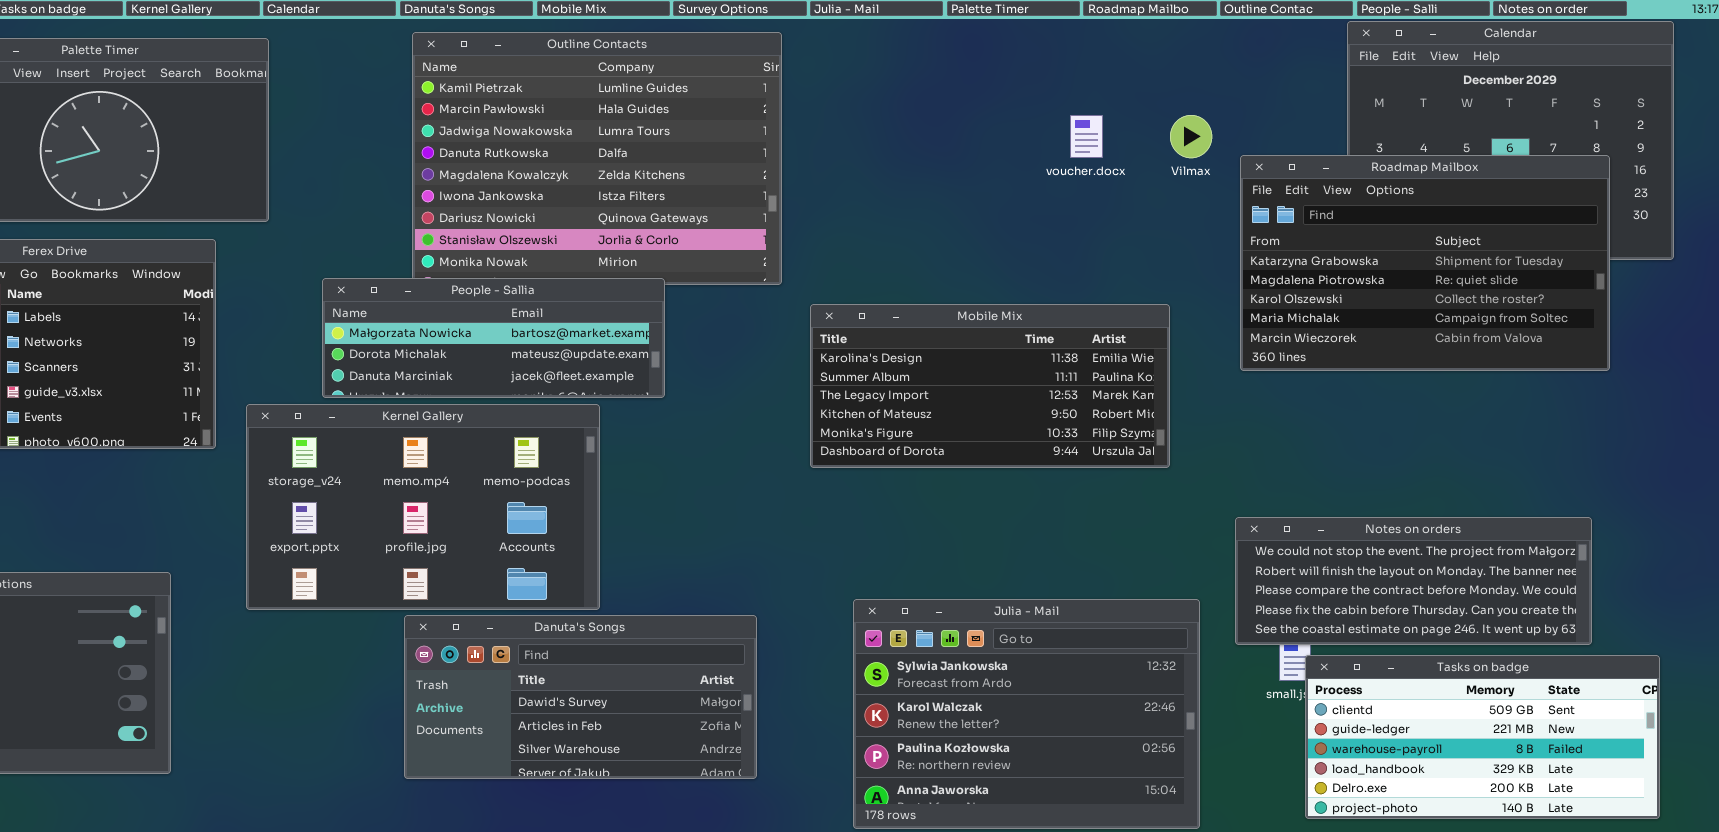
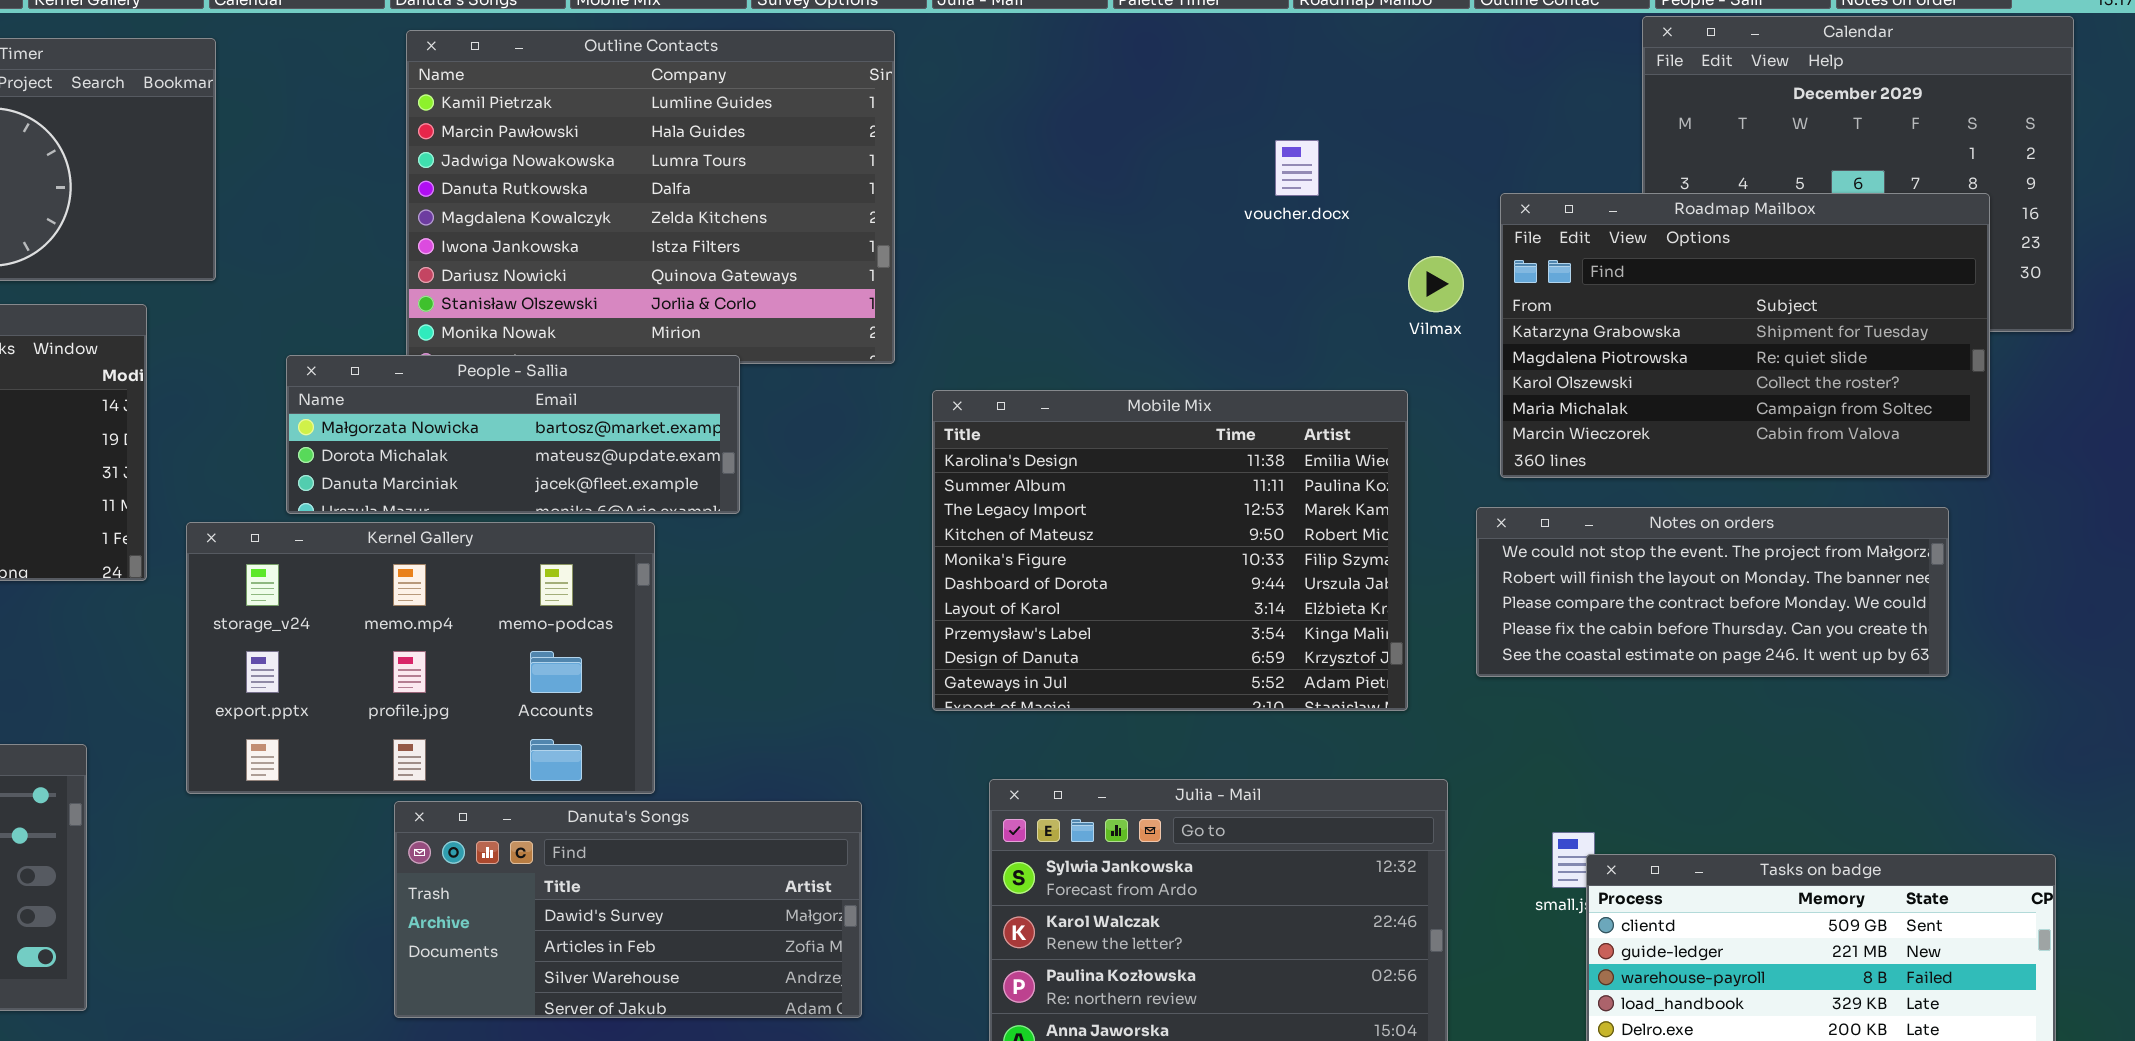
Vilmax: [1170,115,1212,158] -> [1408,256,1464,312], moved
Mobile Mix: [810,304,1170,468] -> [932,390,1408,711], resized
Notes on orders: [1235,517,1592,645] -> [1476,507,1949,677], moved

